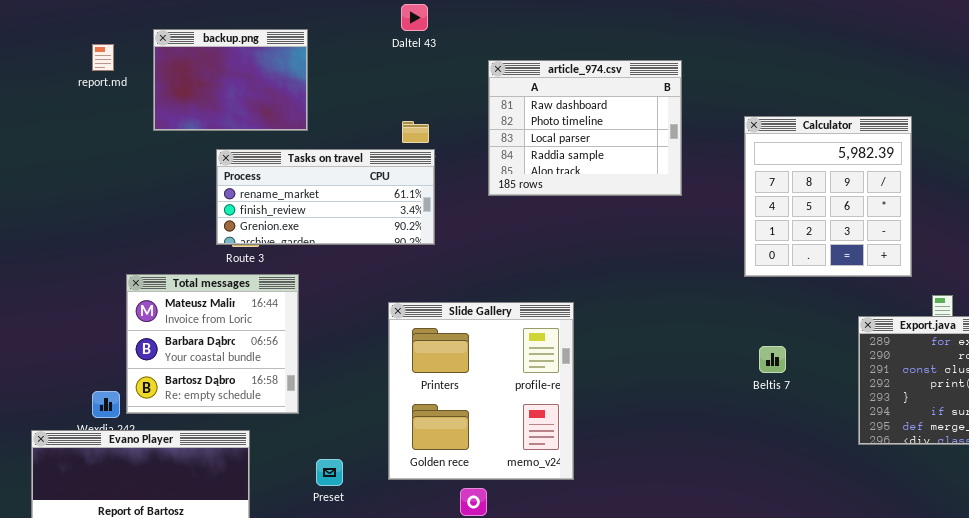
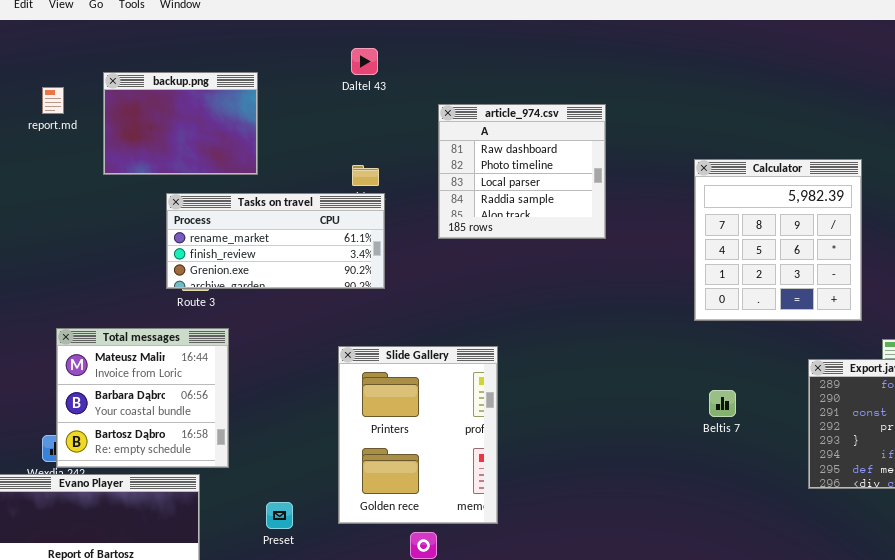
article_974.csv: [488,60,682,196] -> [438,104,606,239], resized
Total messages: [126,274,299,414] -> [56,328,229,468], moved
Slide Gallery: [388,302,574,480] -> [338,346,498,524], resized

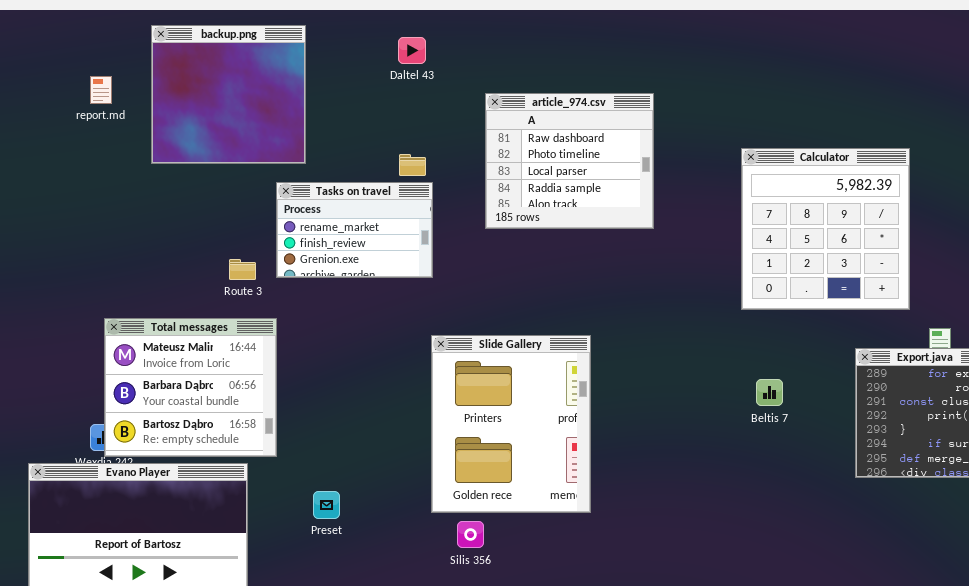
backup.png: [103,72,258,175] -> [151,25,306,164], resized
Tasks on travel: [166,193,385,289] -> [276,182,433,278], resized
Slide Gallery: [338,346,498,524] -> [431,335,591,513], moved

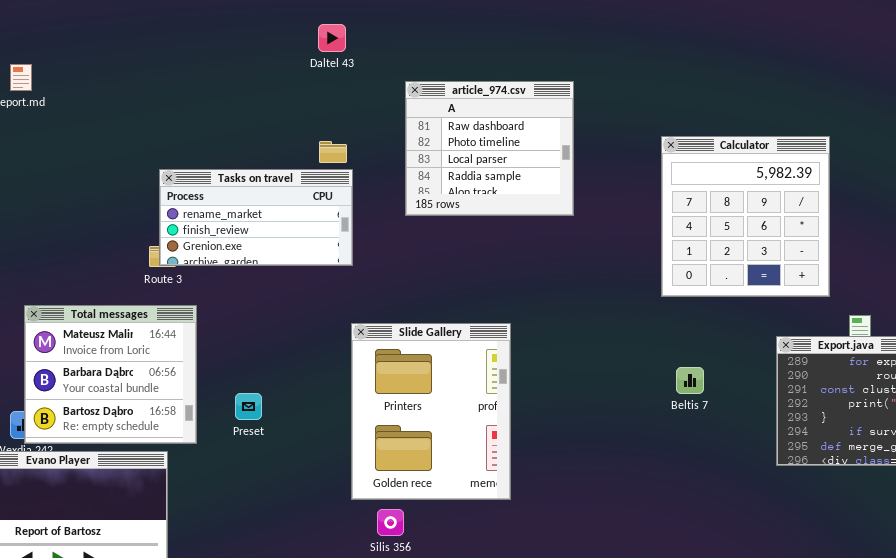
backup.png: [151,25,306,164] -> none, closed
Tasks on travel: [276,182,433,278] -> [159,169,353,266], resized
Preset: [313,491,340,519] -> [235,393,262,420], moved

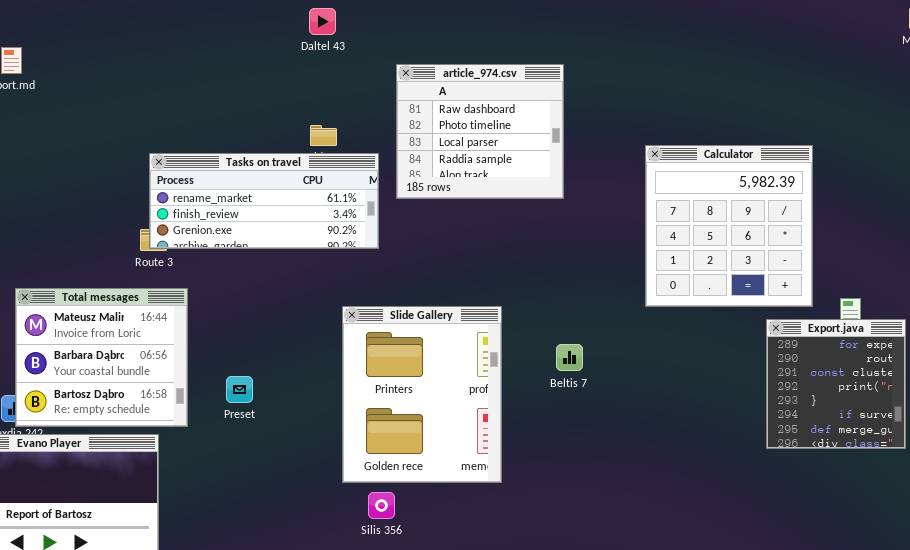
Calculator: [661,136,830,297] -> [645,145,813,307], moved
Tasks on travel: [159,169,353,266] -> [149,153,379,249], resized
Beltis 7: [676,367,704,394] -> [556,344,583,371], moved

